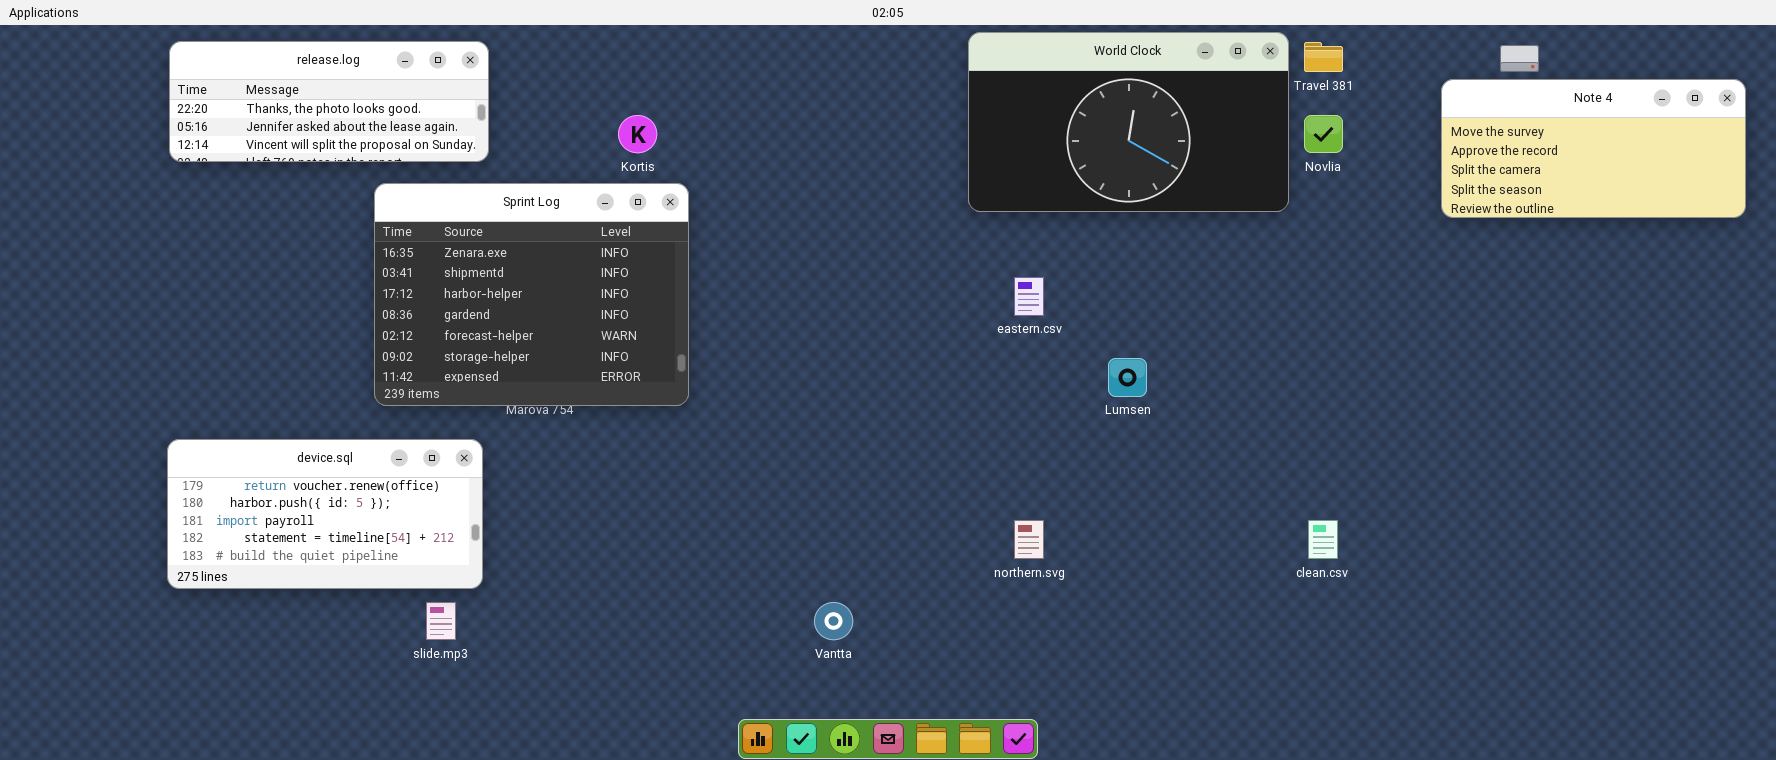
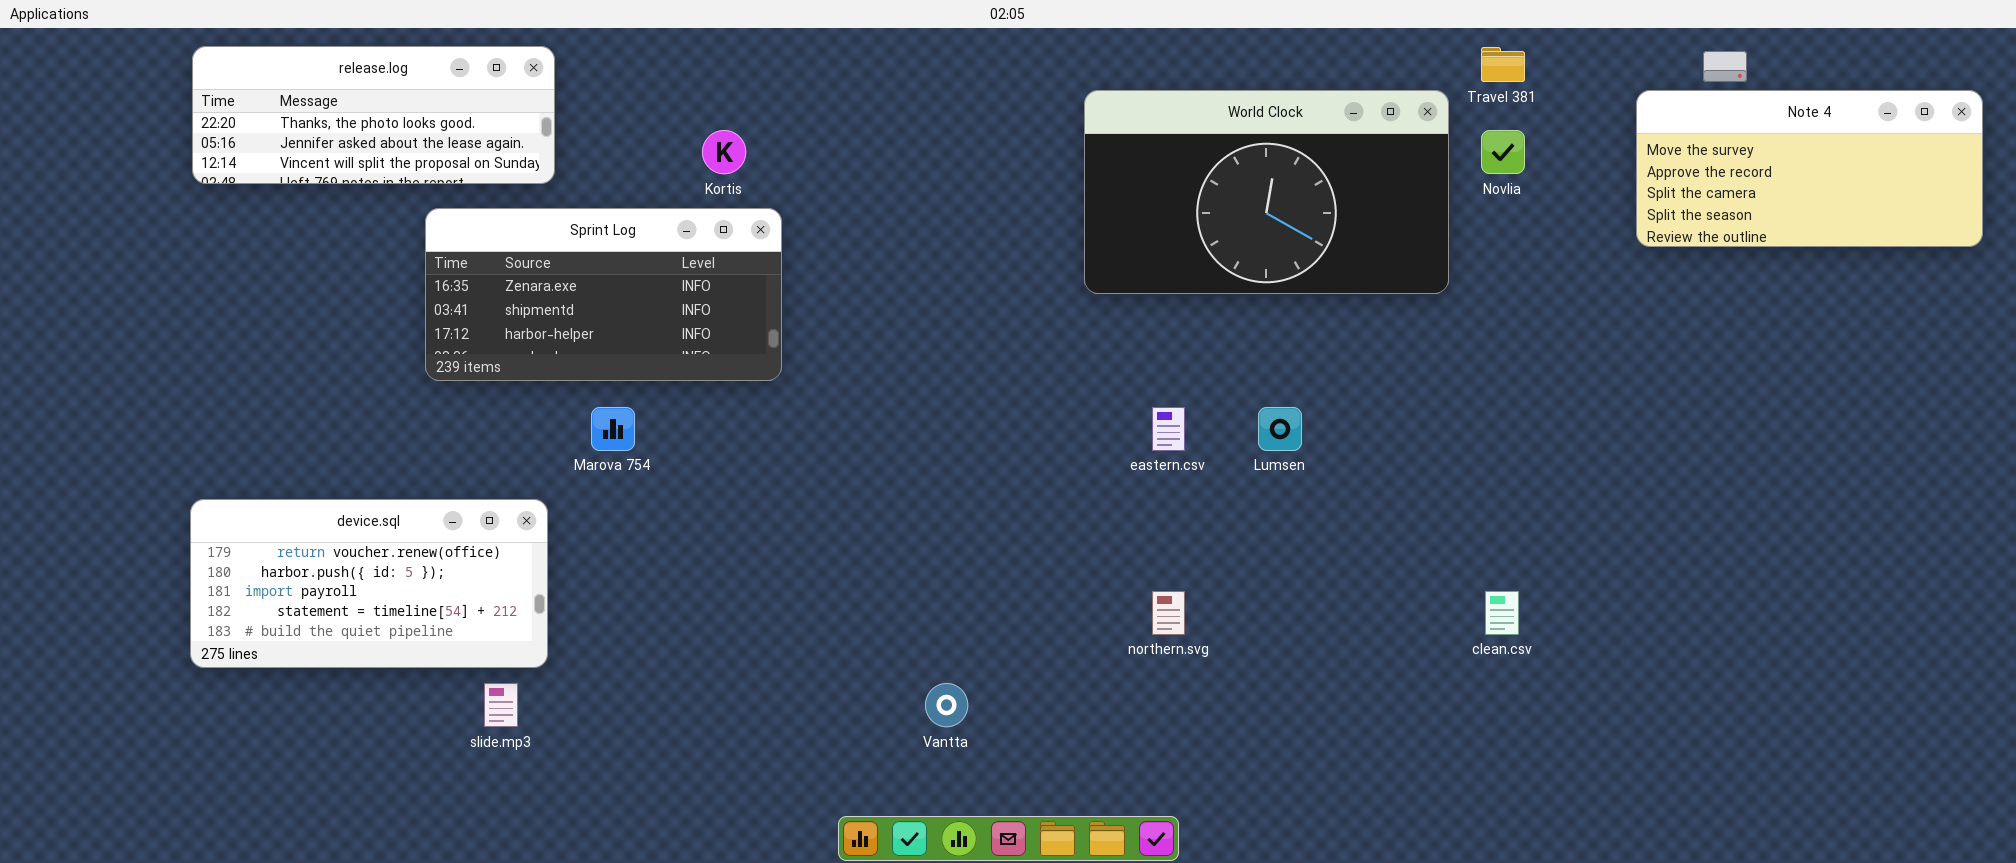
World Clock: [968,32,1289,212] -> [1084,90,1449,294], moved
Sprint Log: [374,183,689,406] -> [425,208,782,381], resized
eastern.csv: [1014,277,1044,316] -> [1152,407,1185,451], moved

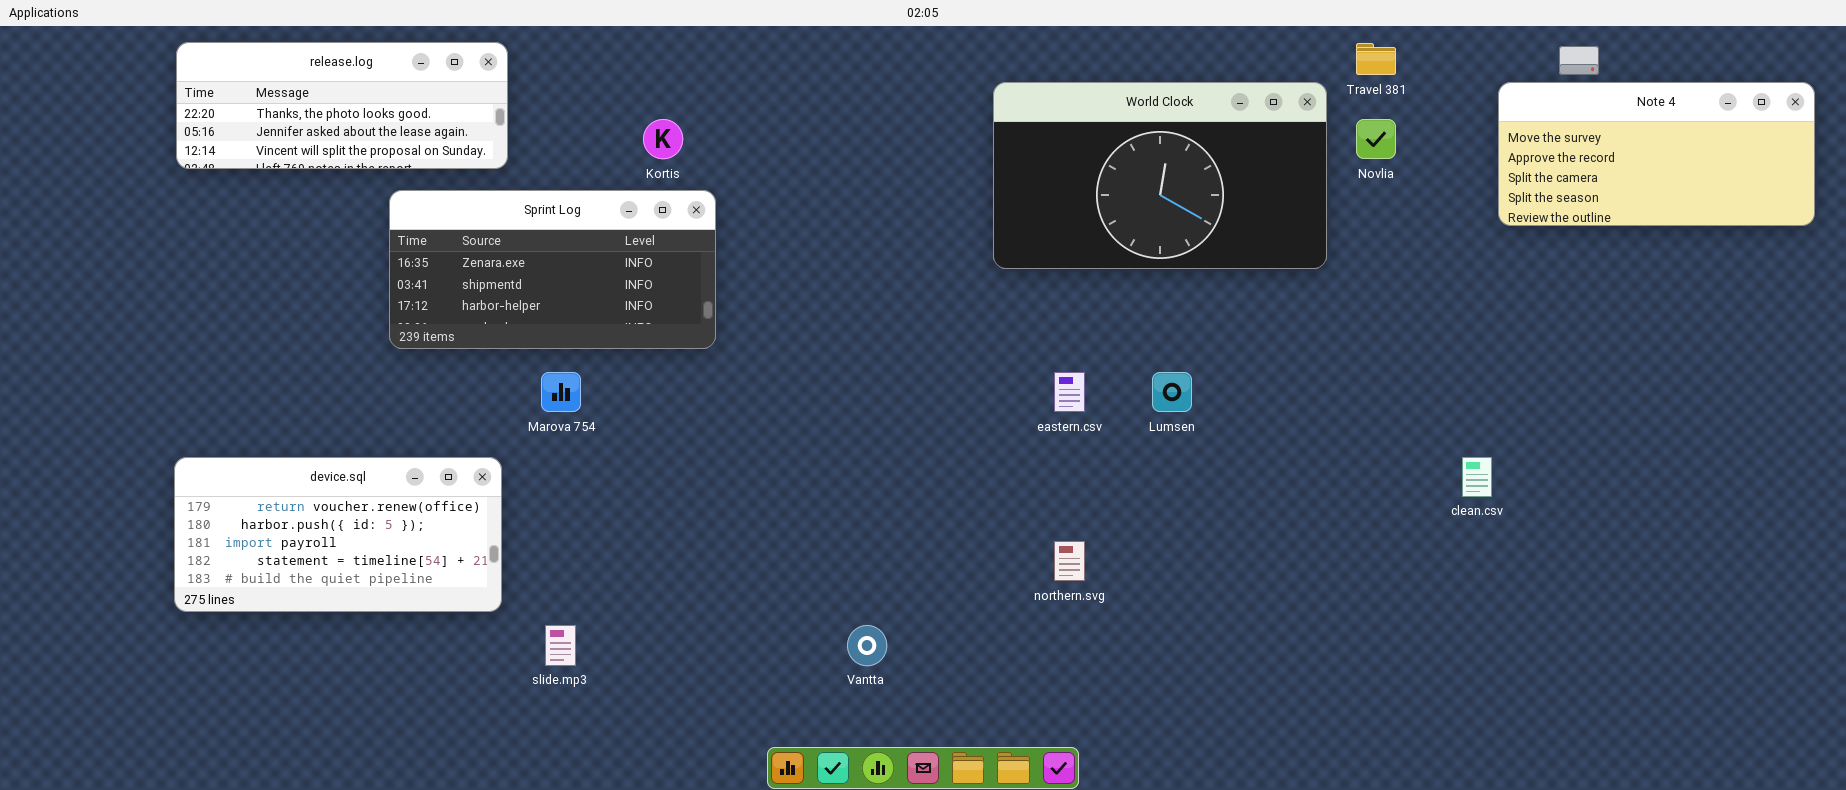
clean.csv: [1485,591,1519,635] -> [1462,457,1492,497], moved
slide.mp3: [484,683,518,727] -> [545,625,576,666], moved

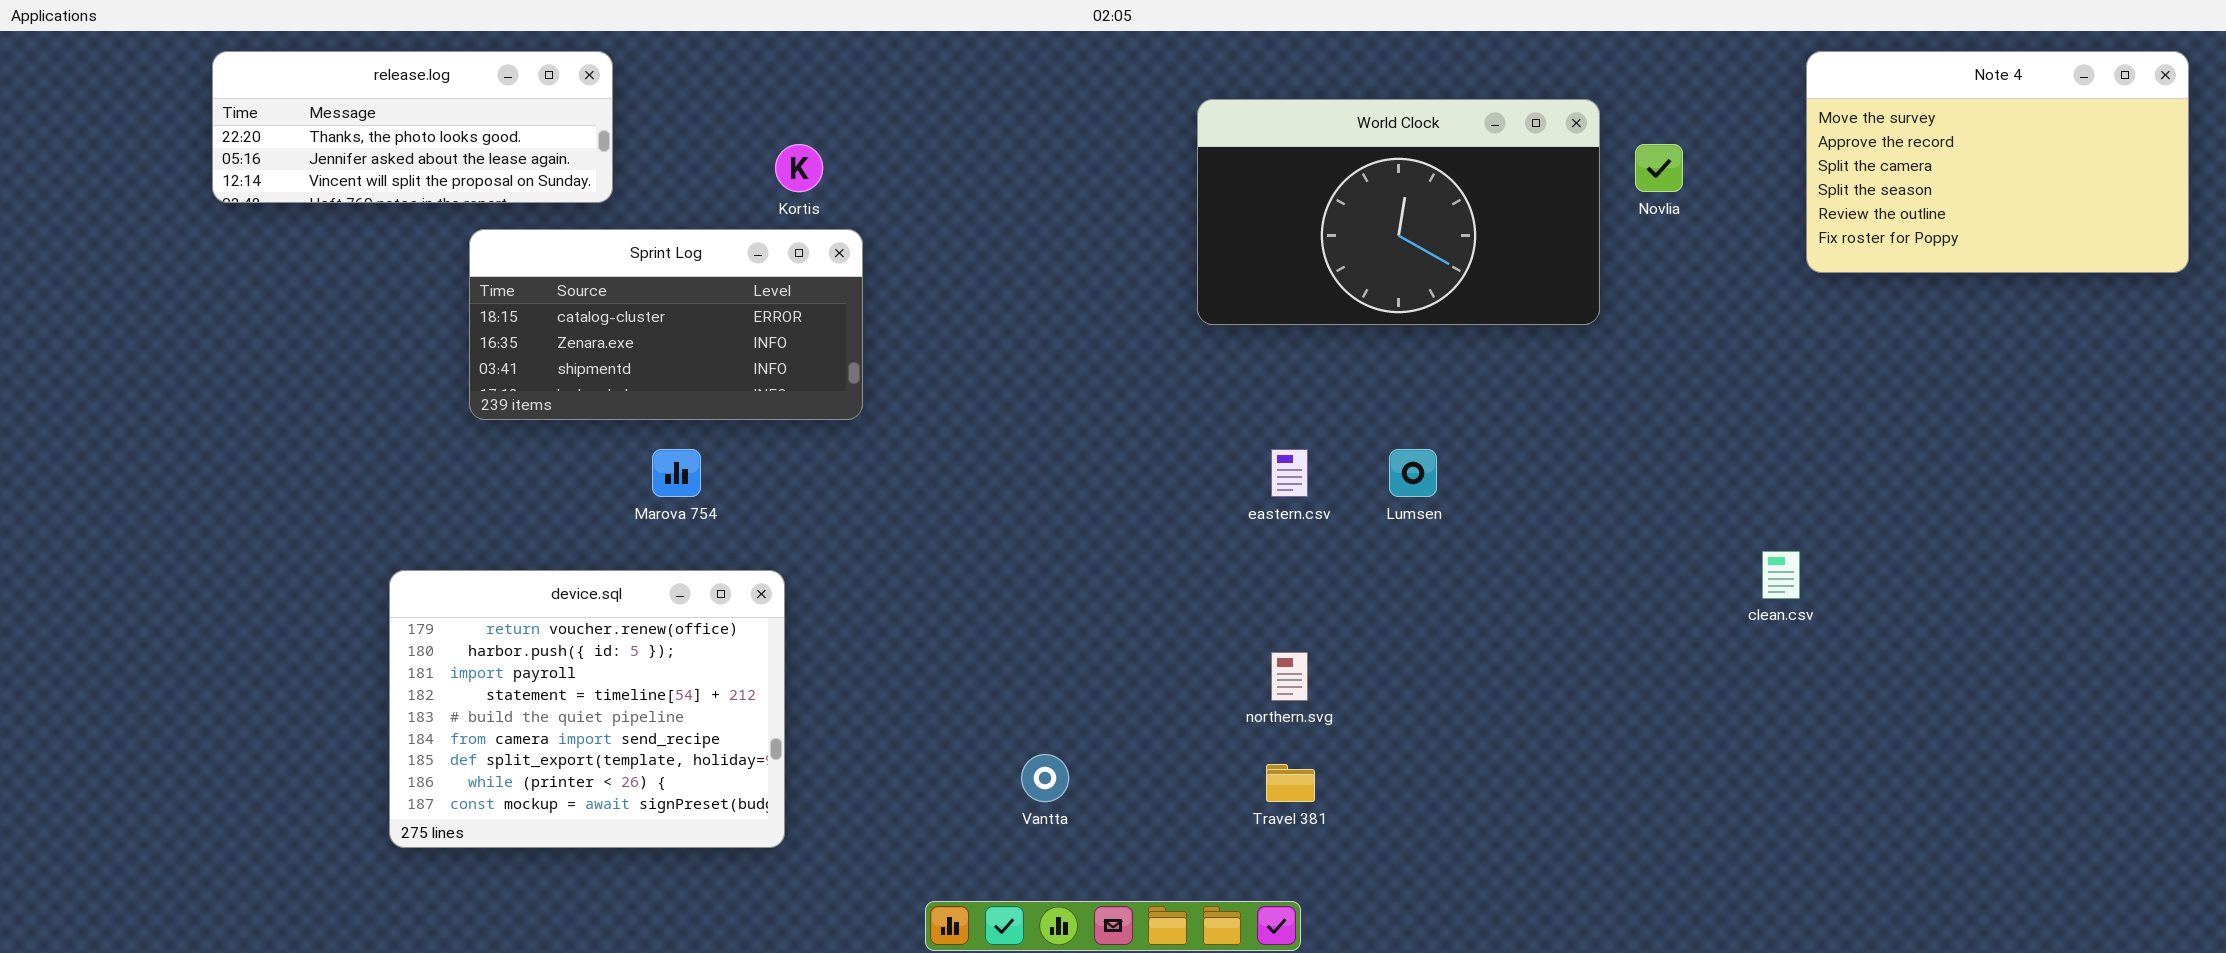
Travel 381: [1356,43,1396,75] -> [1266,764,1315,802], moved
Note 4: [1498,82,1815,226] -> [1806,51,2189,273], resized
Sprint Log: [389,190,716,349] -> [469,229,863,420], scrolled up 1 row
device.sql: [174,457,502,612] -> [389,570,785,848], moved, resized

